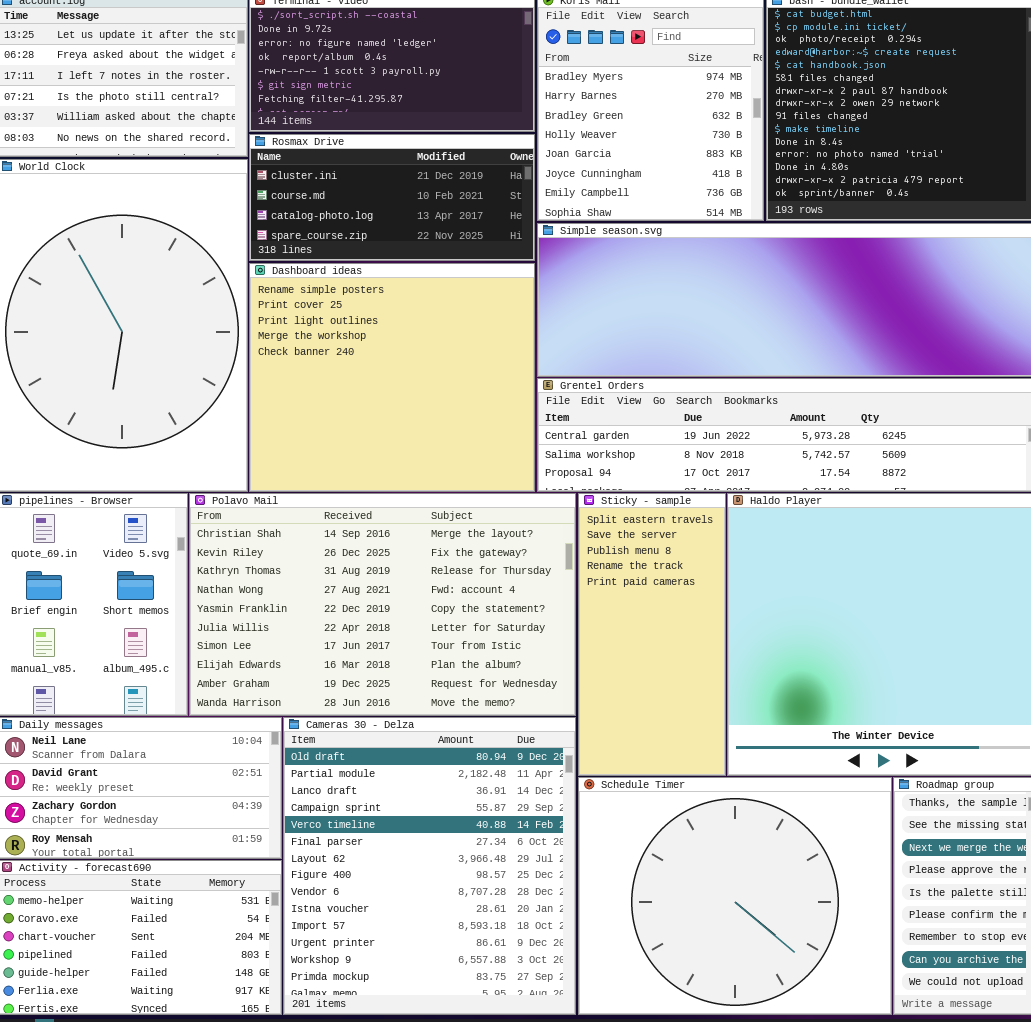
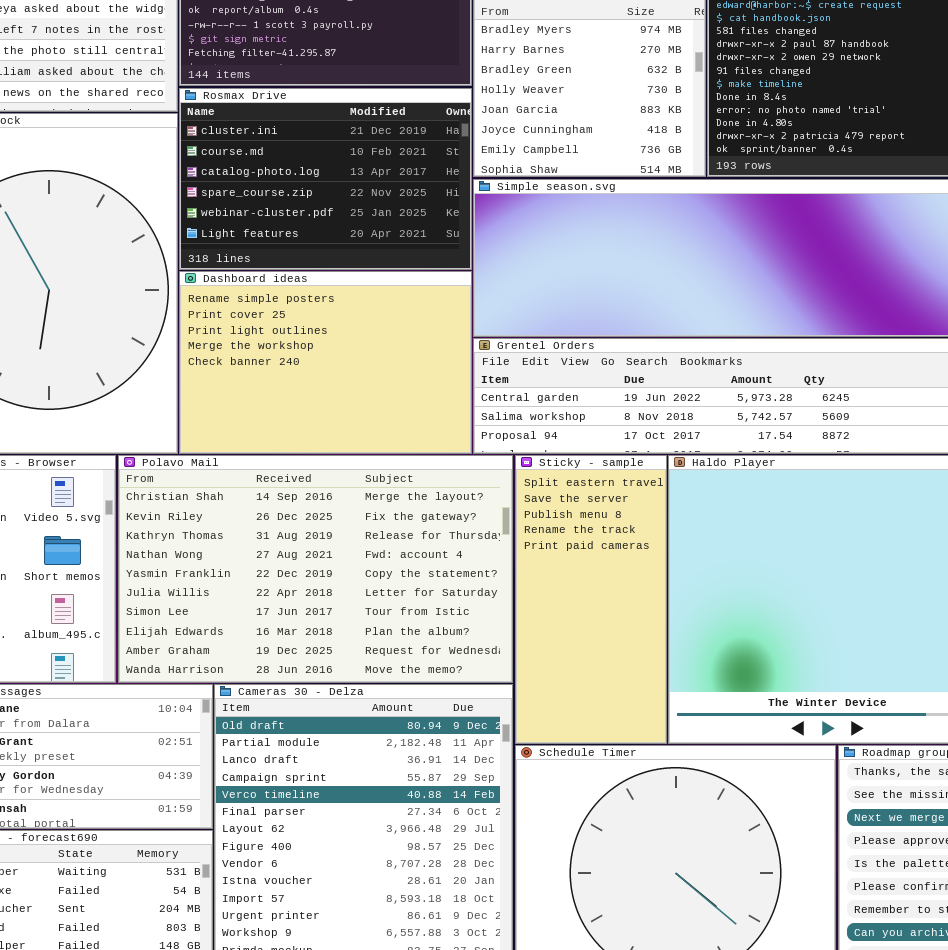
Rosmax Drive: [249,134,535,261] -> [179,88,472,270], resized
Dashboard ideas: [249,263,535,492] -> [179,271,472,454], resized

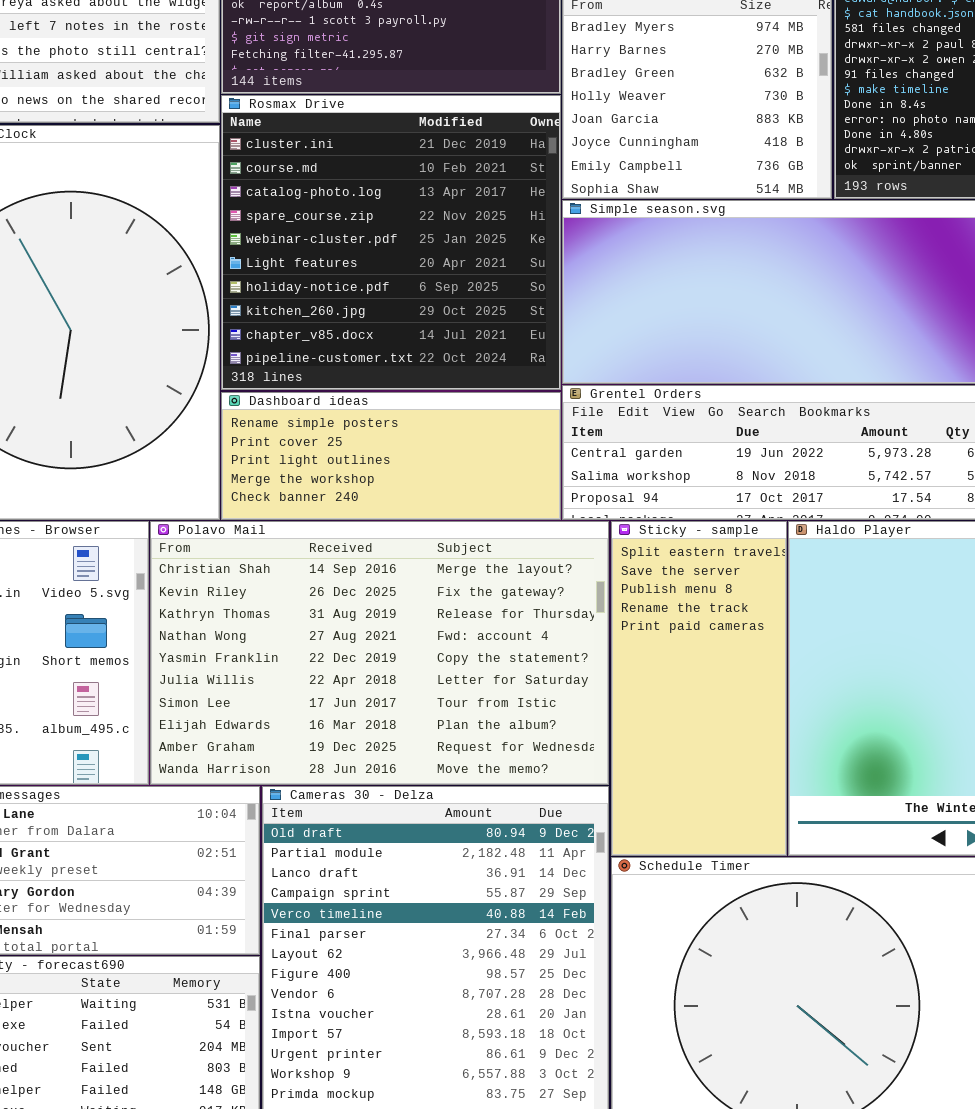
Rosmax Drive: [179,88,472,270] -> [221,95,561,390], resized
Dashboard ideas: [179,271,472,454] -> [221,392,561,520], resized

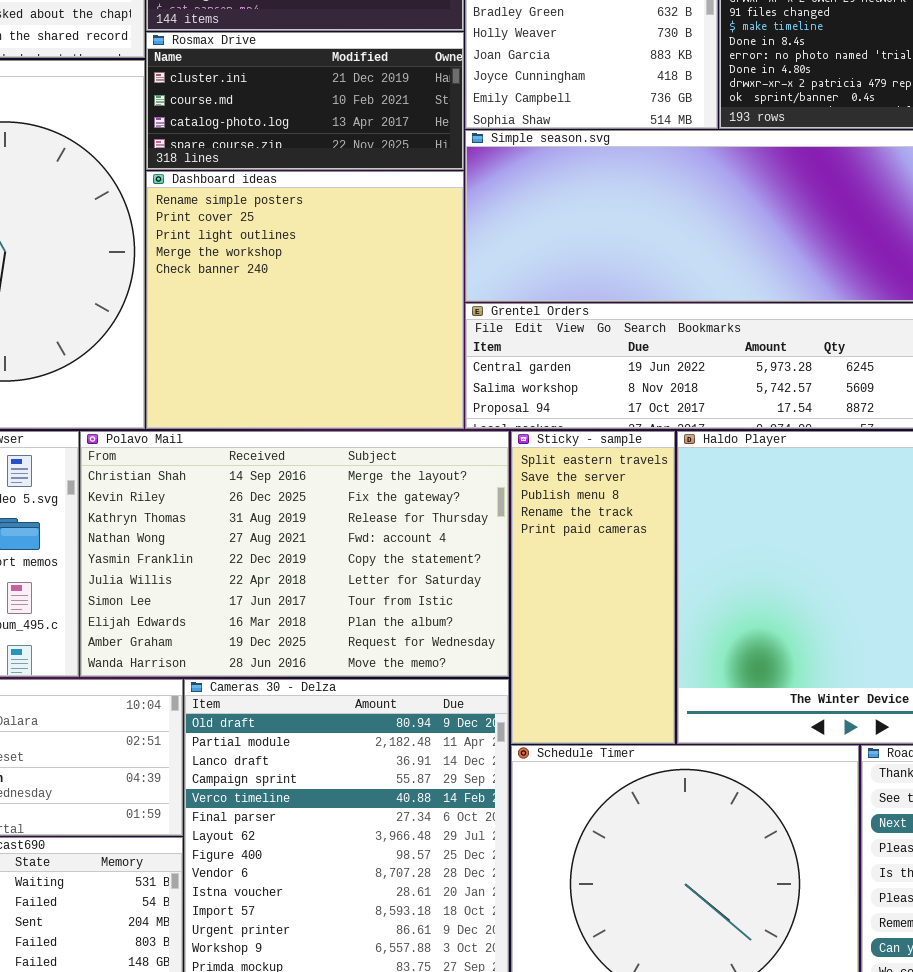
Rosmax Drive: [221,95,561,390] -> [146,32,464,170], resized
Dashboard ideas: [221,392,561,520] -> [146,171,464,429], resized

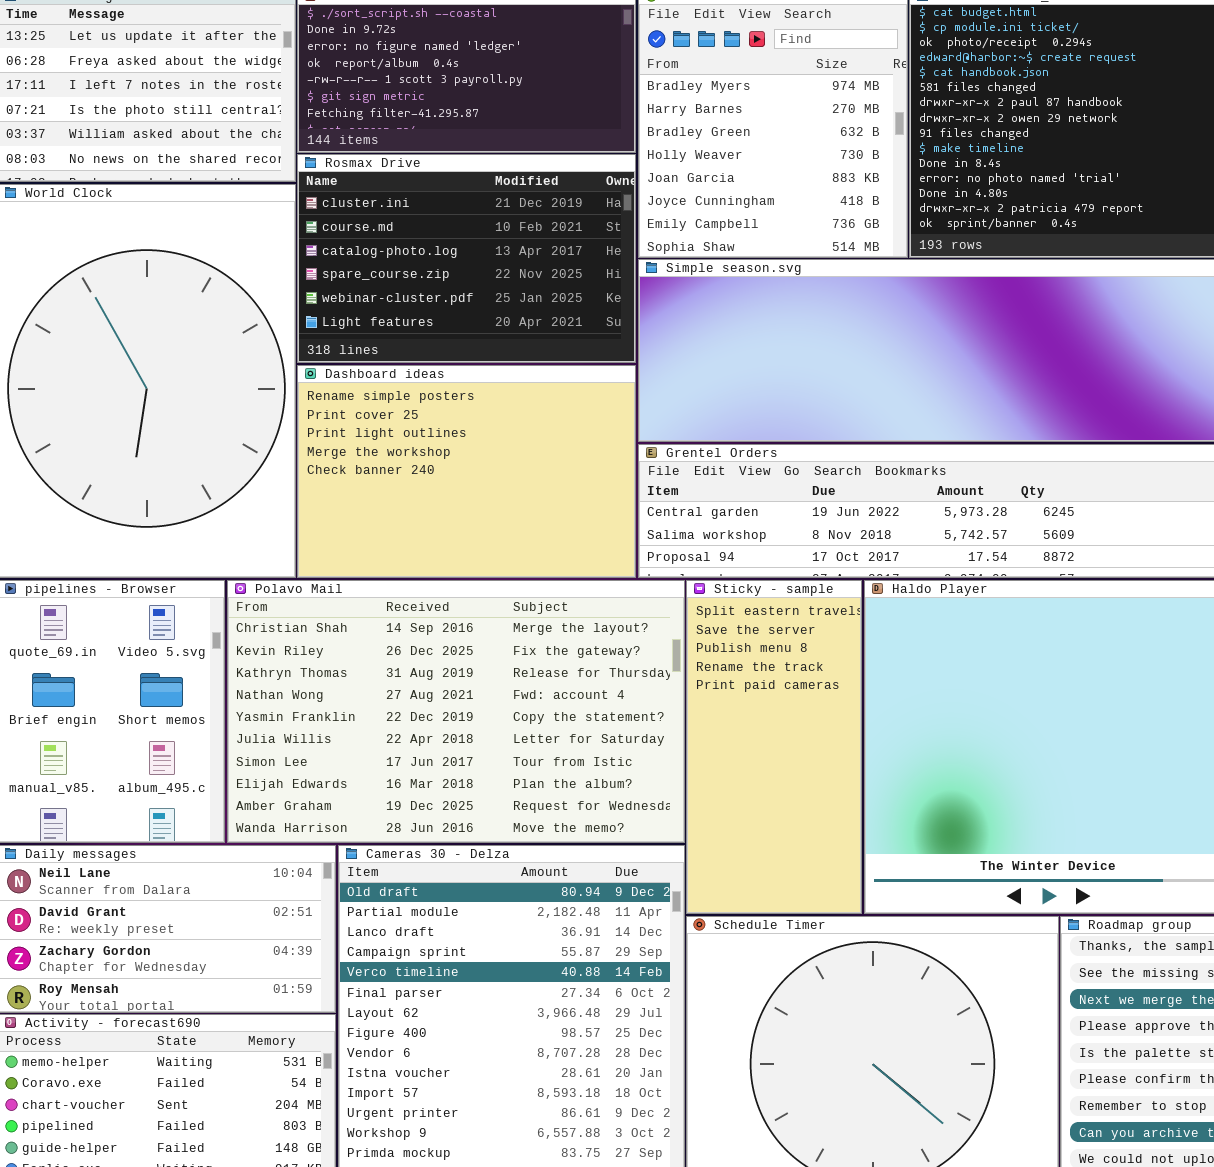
Rosmax Drive: [146,32,464,170] -> [297,154,636,363], resized
Dashboard ideas: [146,171,464,429] -> [297,365,636,578], resized

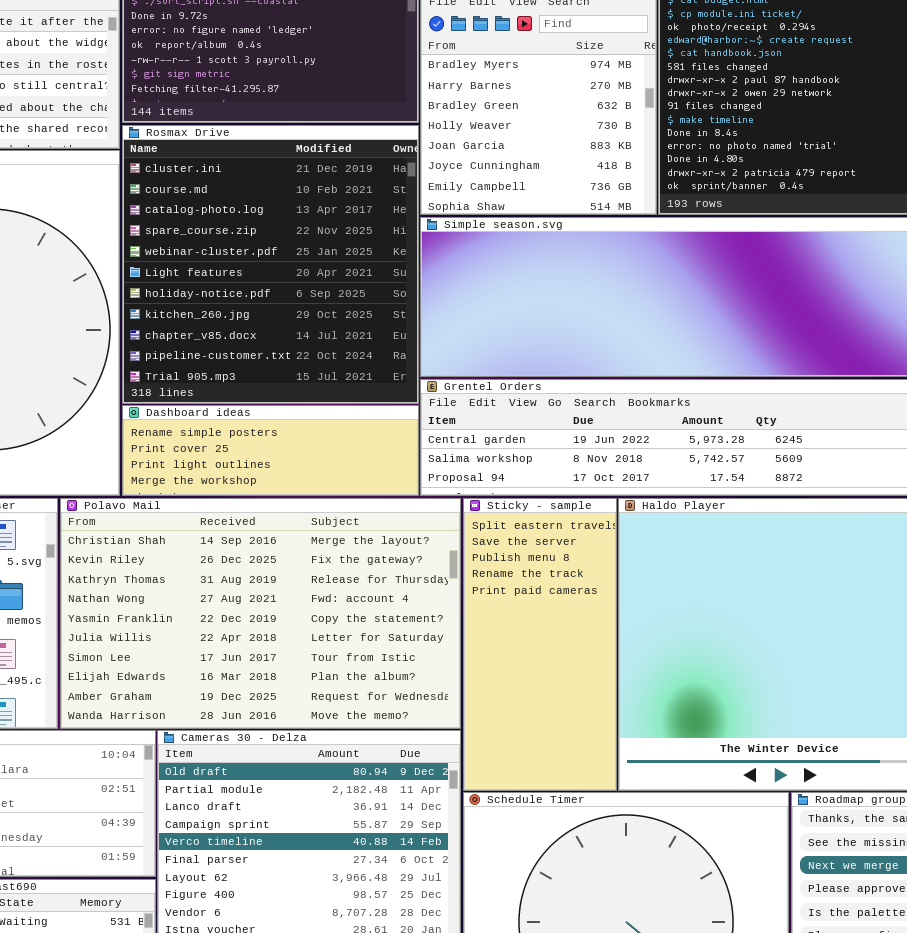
Rosmax Drive: [297,154,636,363] -> [122,125,419,404], resized
Dashboard ideas: [297,365,636,578] -> [122,405,419,496], resized

